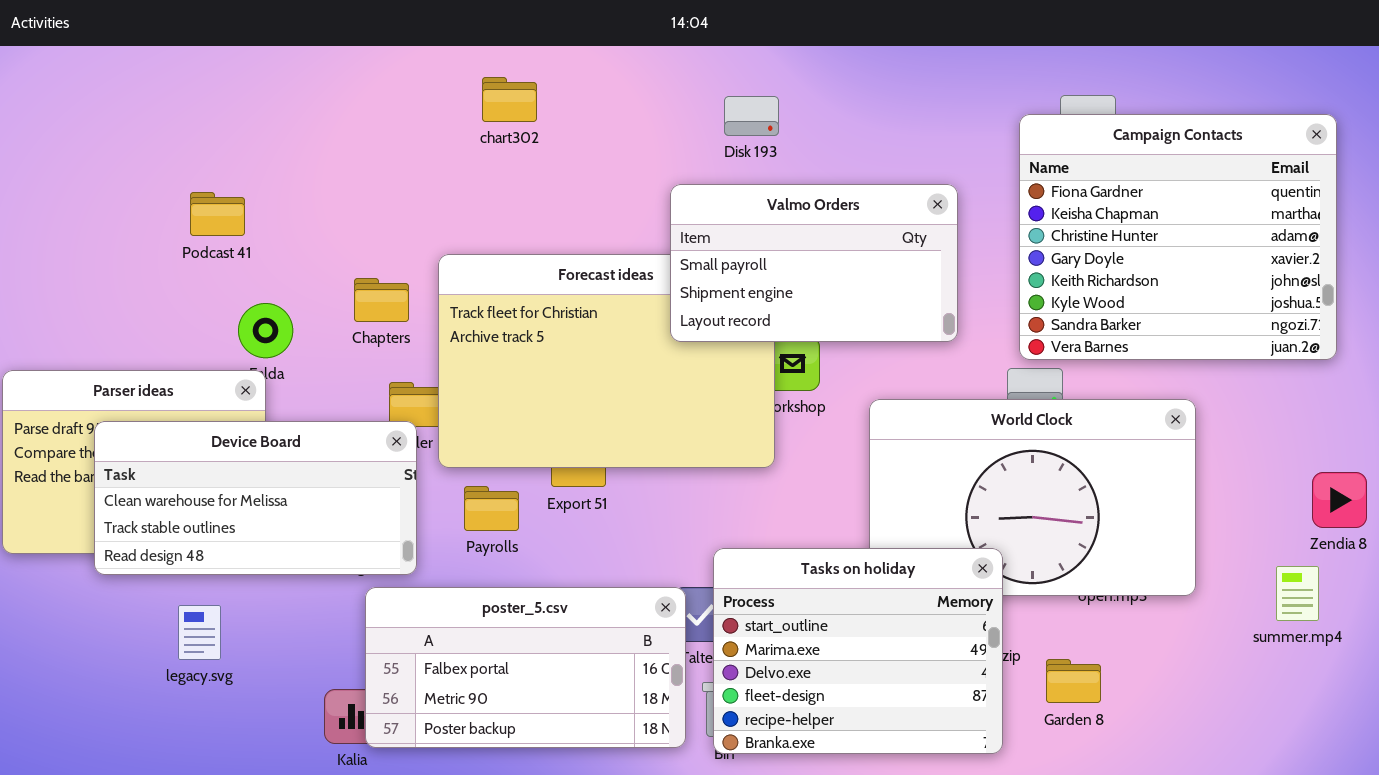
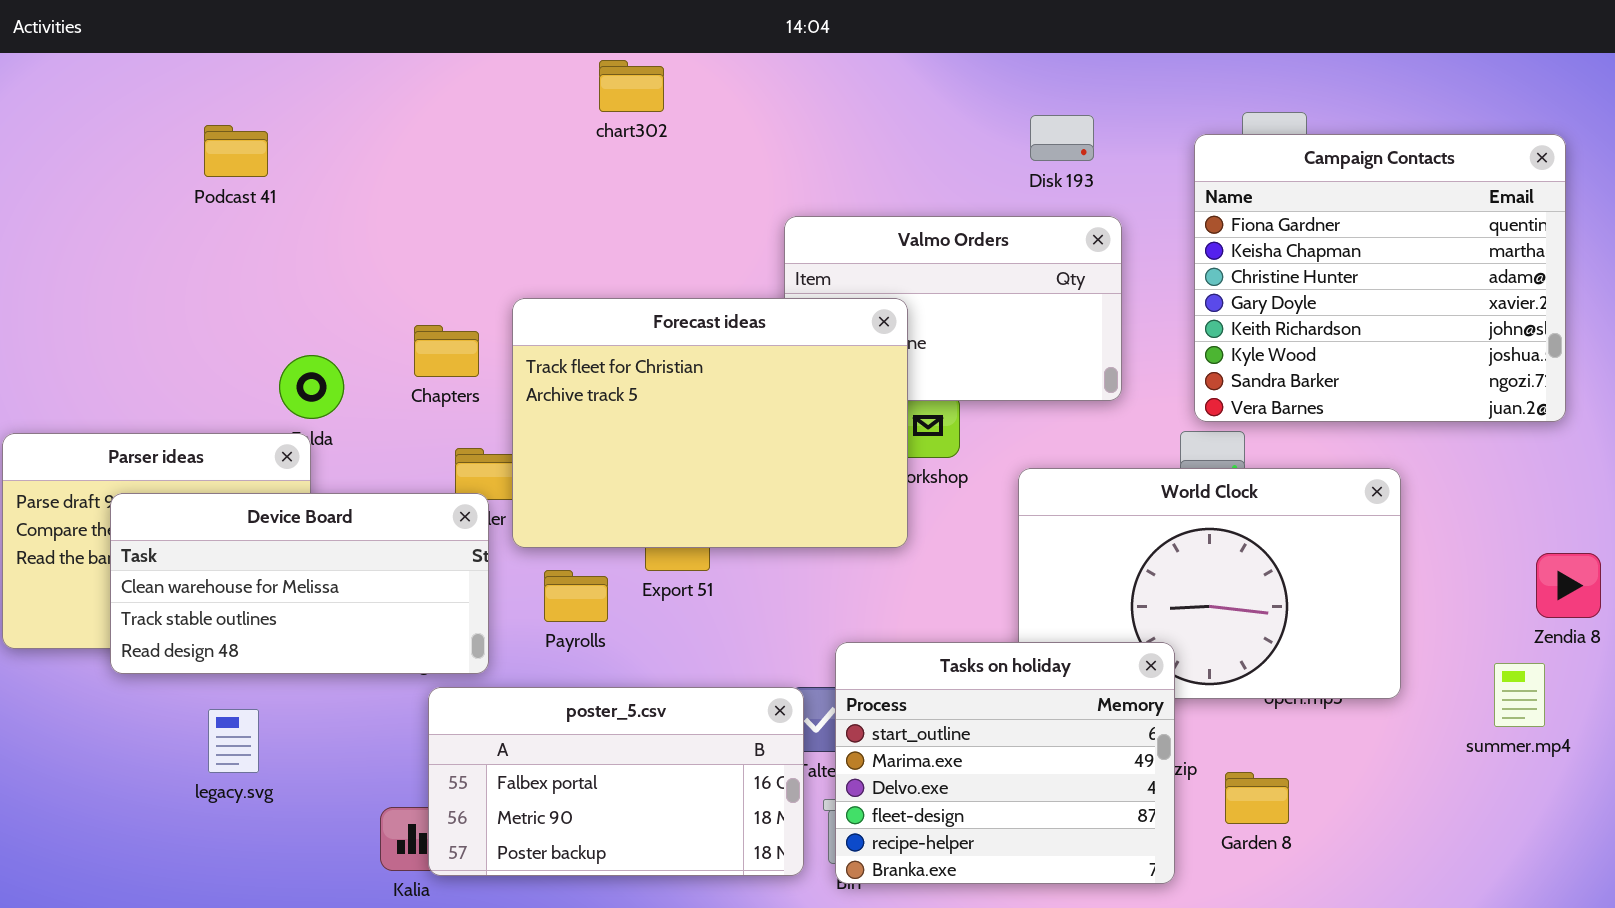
chart302: [482,77,537,122] -> [599,60,664,112], moved
Disk 193: [724,96,779,136] -> [1030,115,1094,161], moved
Podcast 41: [190,192,245,236] -> [204,125,268,177], moved
Forecast ideas: [438,254,775,468] -> [512,298,908,548], raised

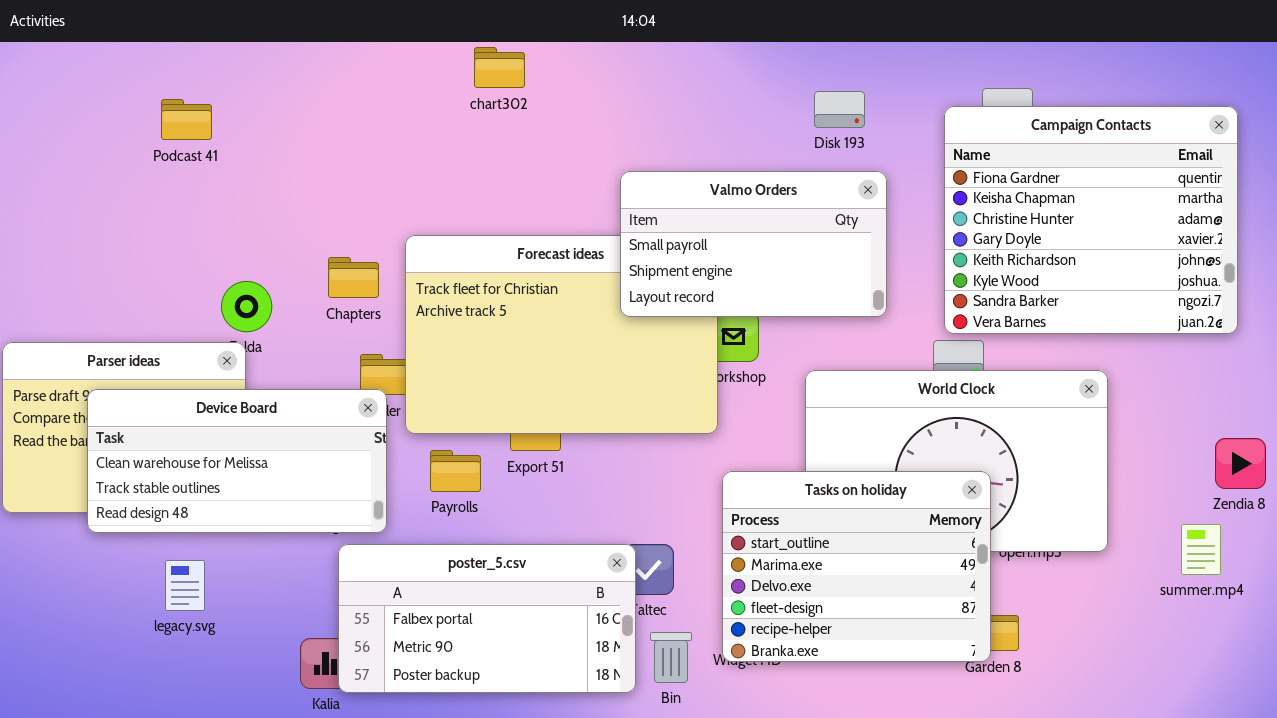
Valmo Orders: [784,216,1122,401] -> [620,171,887,317], raised
Tasks on holiday: [835,642,1175,884] -> [722,471,991,662], moved

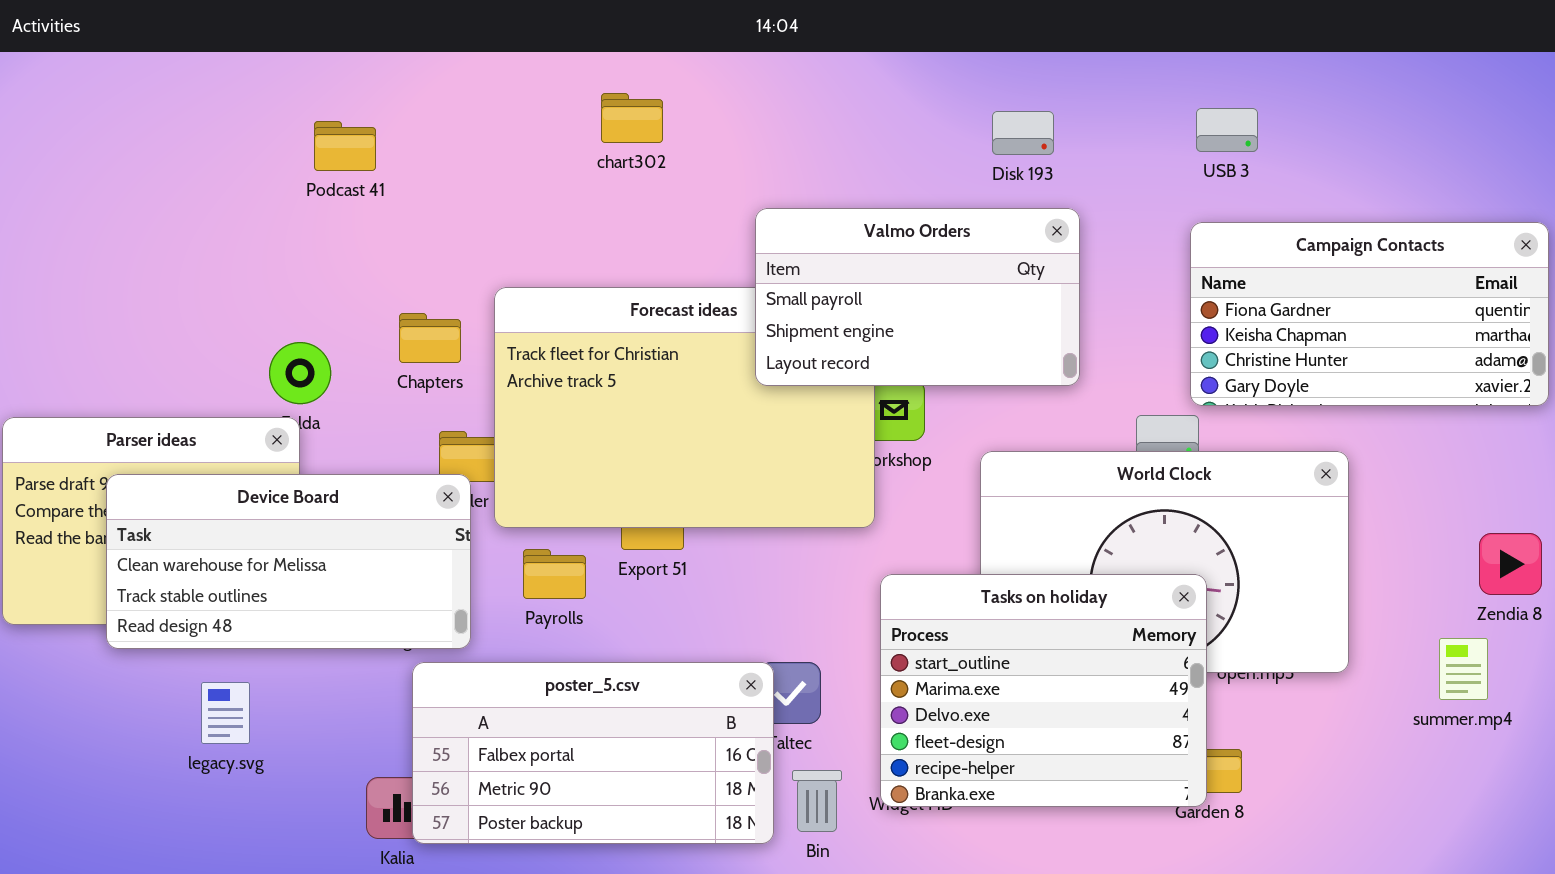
chart302: [474,47,525,88] -> [601,93,663,143], moved
Podcast 41: [161,99,212,140] -> [314,121,376,171], moved
Campaign Contacts: [944,106,1238,334] -> [1190,222,1549,406], moved, resized

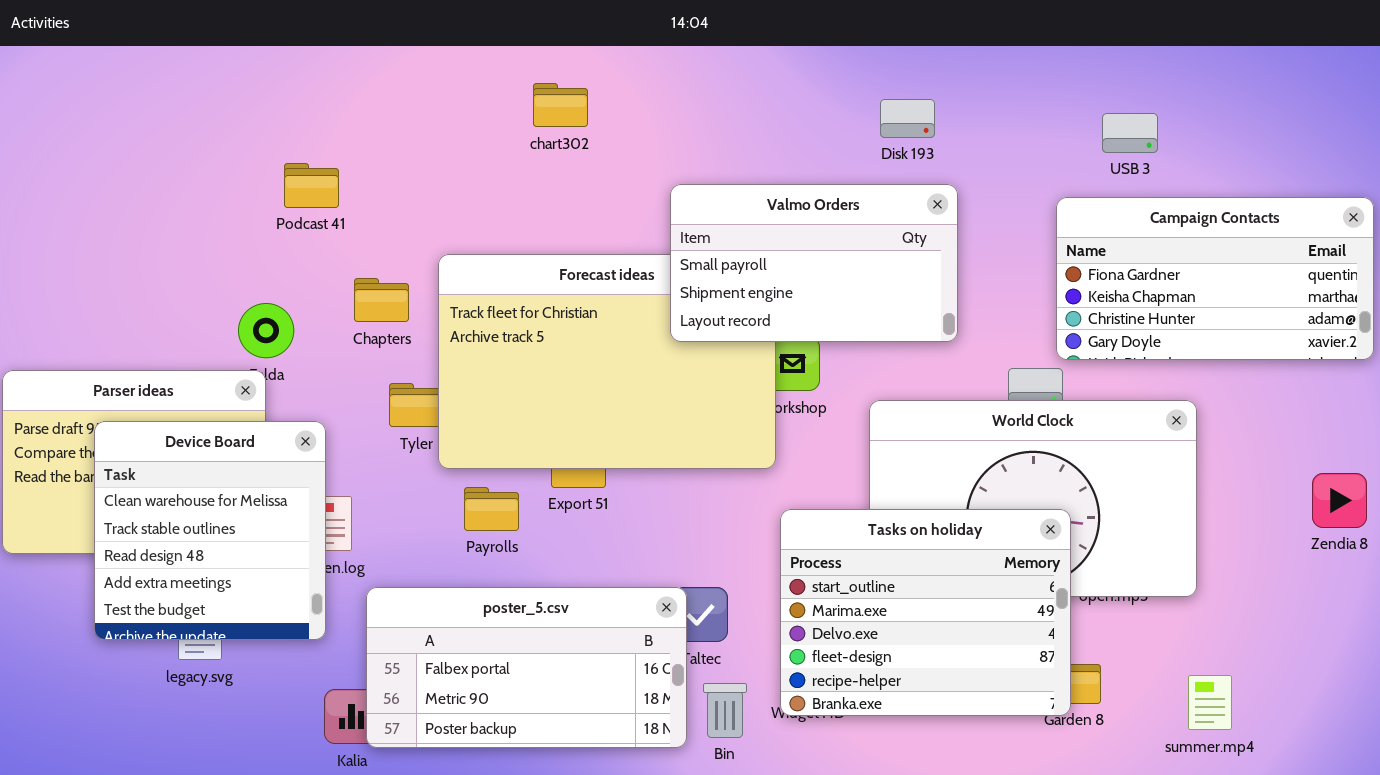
USB 3: [1196,108,1258,152] -> [1102,113,1158,153], moved
Podcast 41: [314,121,376,171] -> [284,163,339,208], moved
Device Board: [106,474,471,649] -> [94,421,326,640], resized
summer.mp4: [1439,638,1488,700] -> [1188,675,1232,730], moved

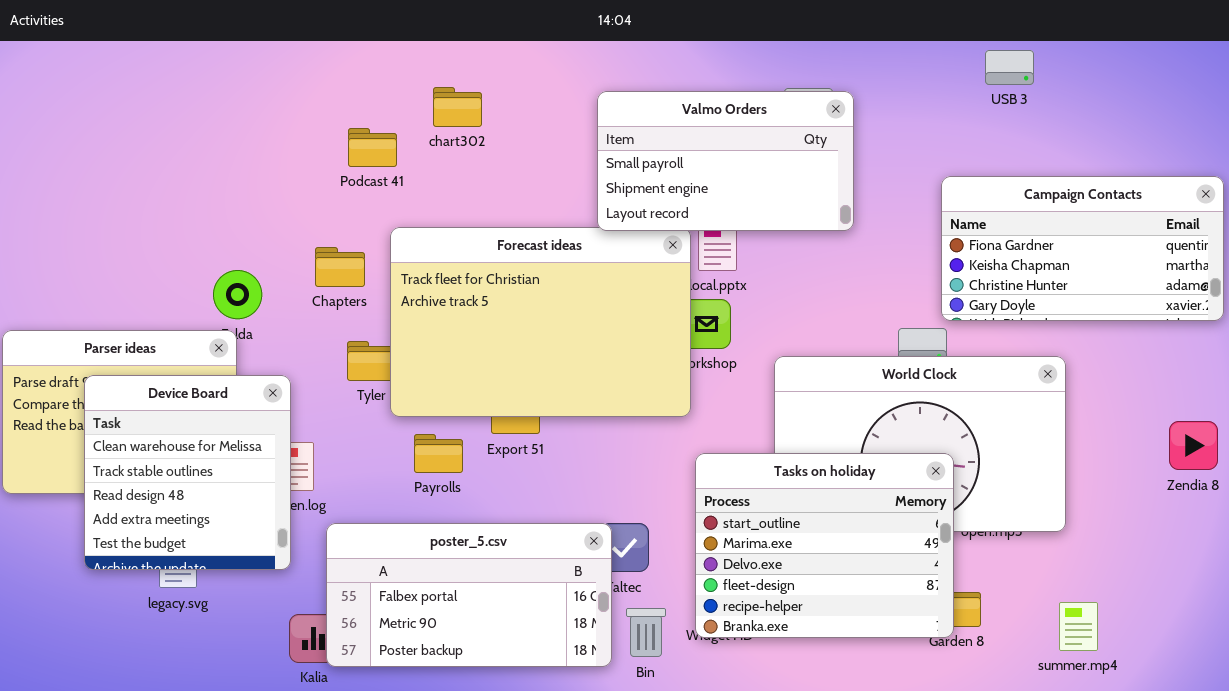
chart302: [533,83,588,127] -> [433,87,482,127], moved
USB 3: [1102,113,1158,153] -> [985,50,1034,85], moved
Podcast 41: [284,163,339,208] -> [348,128,397,167], moved
Valmo Orders: [670,184,958,342] -> [597,91,854,231], moved

